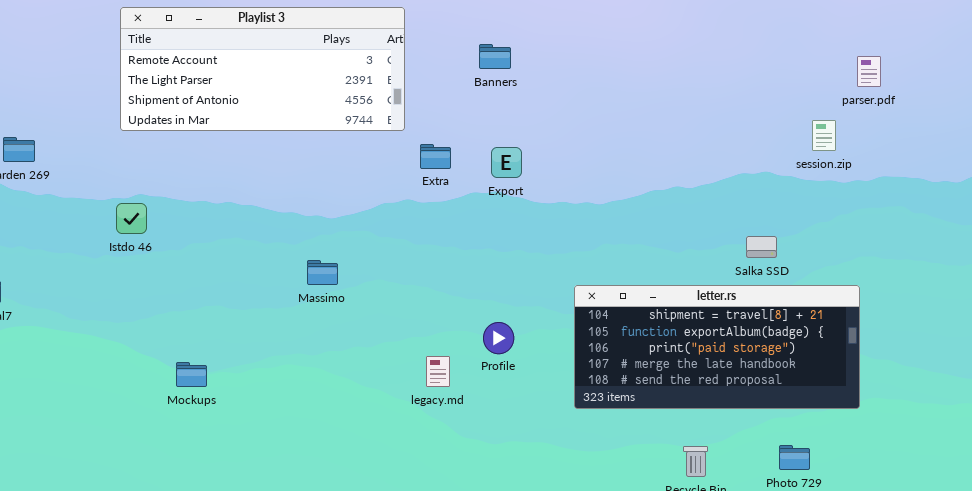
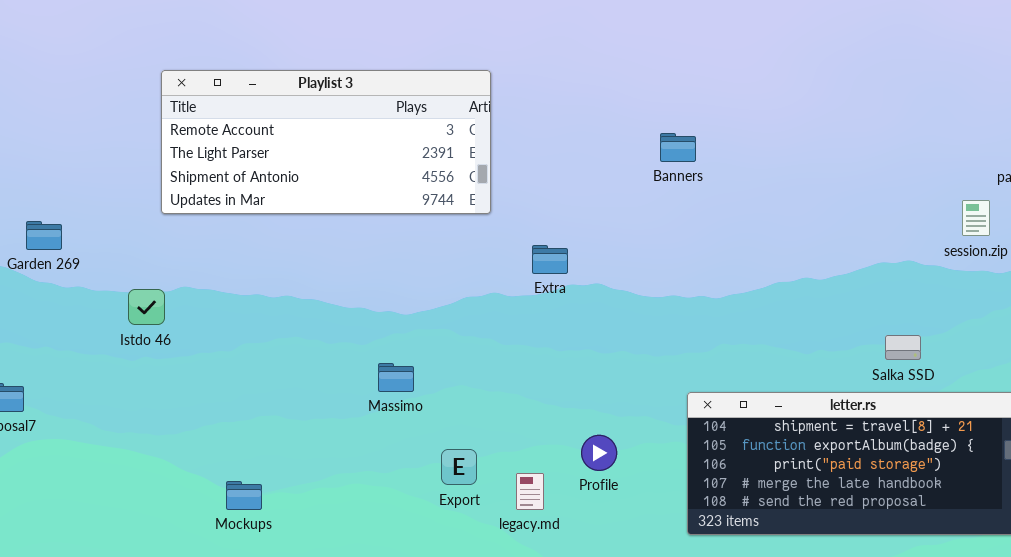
Banners: [479,44,511,69] -> [660,133,696,162], moved
Extra: [420,144,451,169] -> [532,245,568,274], moved
Export: [491,147,522,178] -> [441,449,477,485], moved
Istdo 46: [116,203,147,234] -> [128,289,165,325], moved

